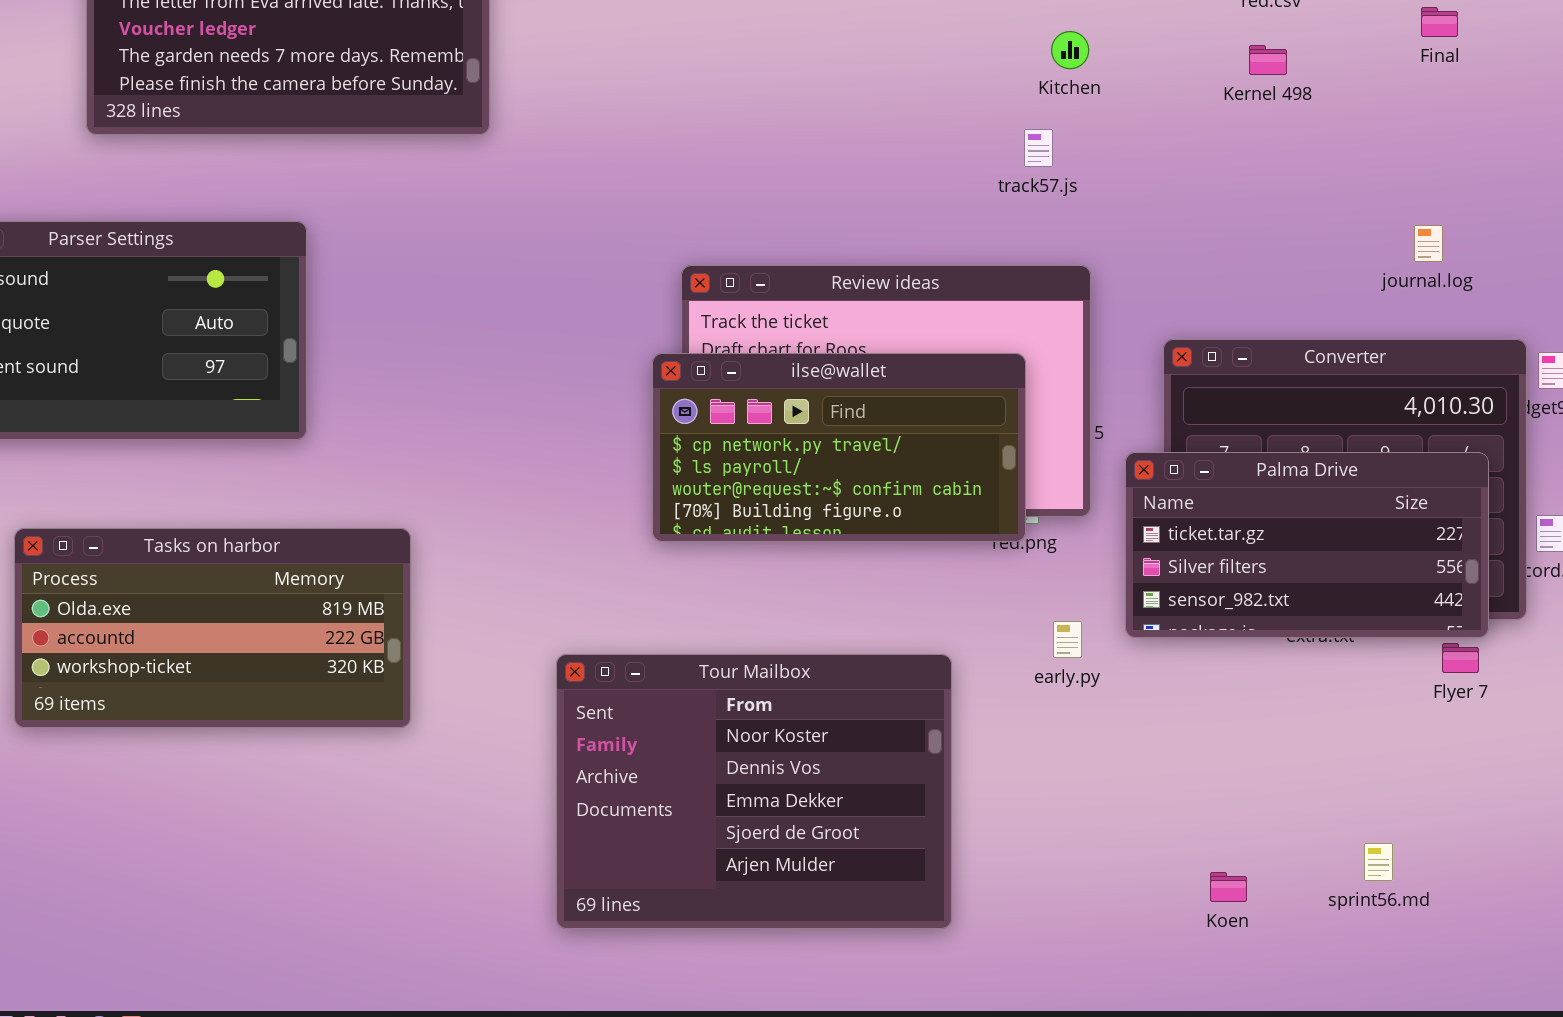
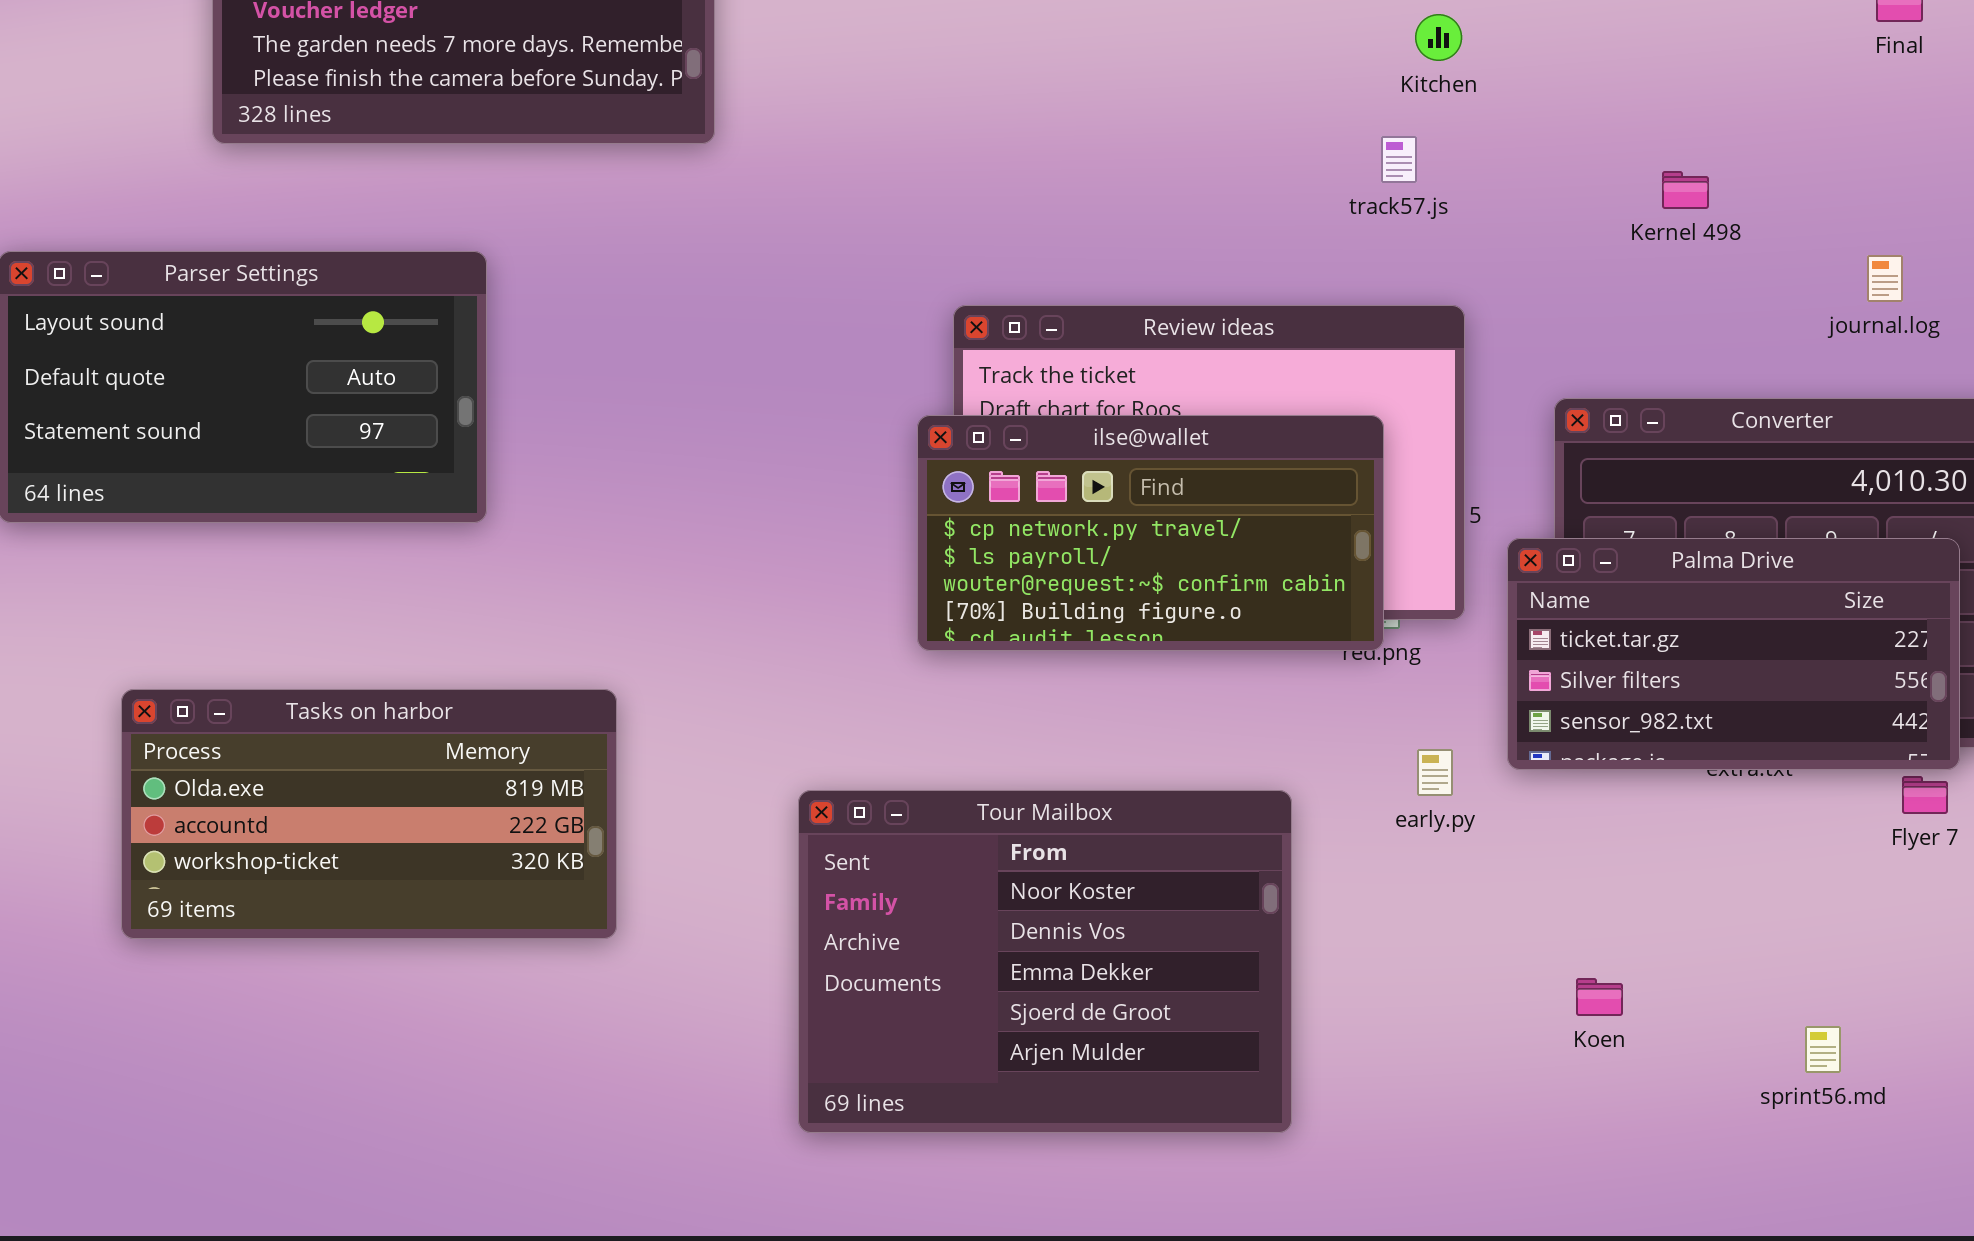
Kernel 498: [1249,45,1287,75] -> [1662,171,1709,209], moved
Tasks on harbor: [14,528,411,728] -> [121,689,617,939], moved
Koen: [1210,872,1247,902] -> [1576,978,1623,1016], moved

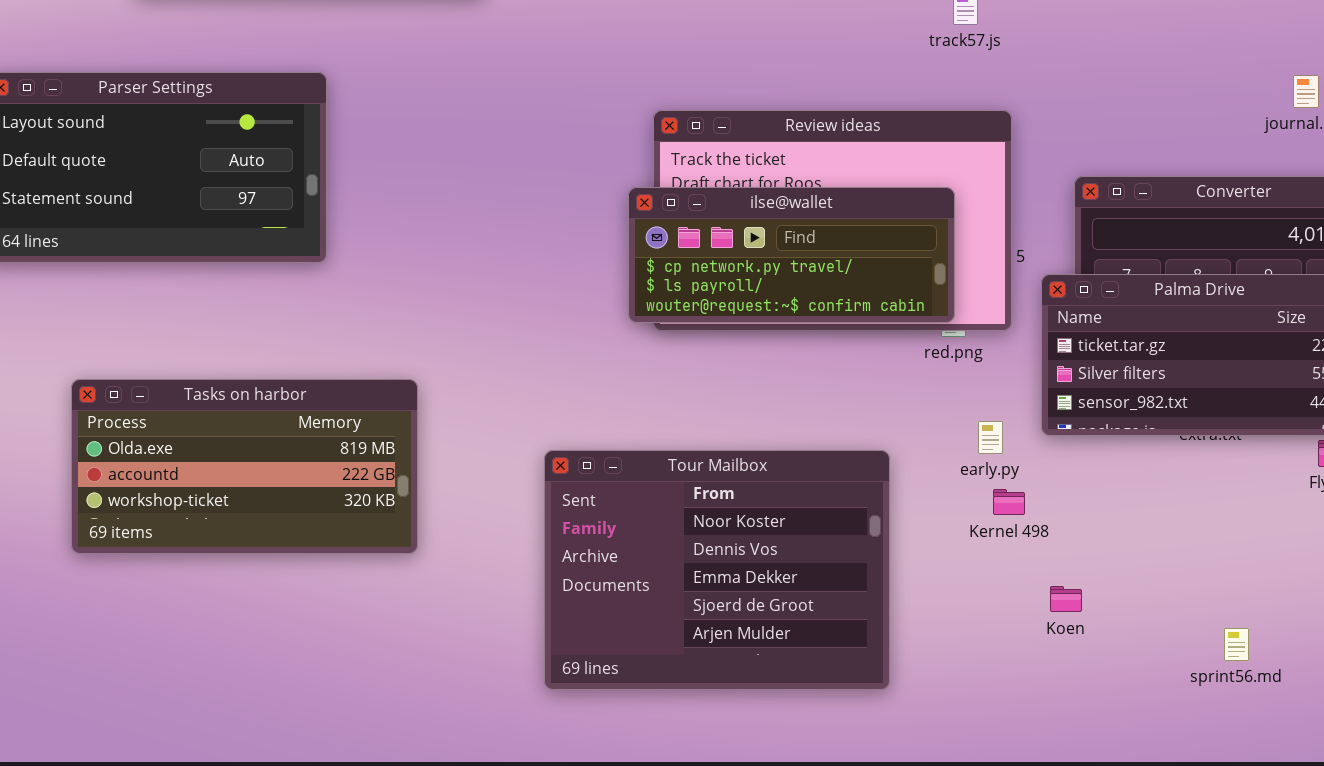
Kernel 498: [1662,171,1709,209] -> [993,489,1025,515], moved
ilse@wallet: [917,415,1384,651] -> [628,187,955,323], resized
Koen: [1576,978,1623,1016] -> [1050,586,1082,612], moved
sprint56.md: [1805,1026,1841,1073] -> [1224,628,1249,661], moved

